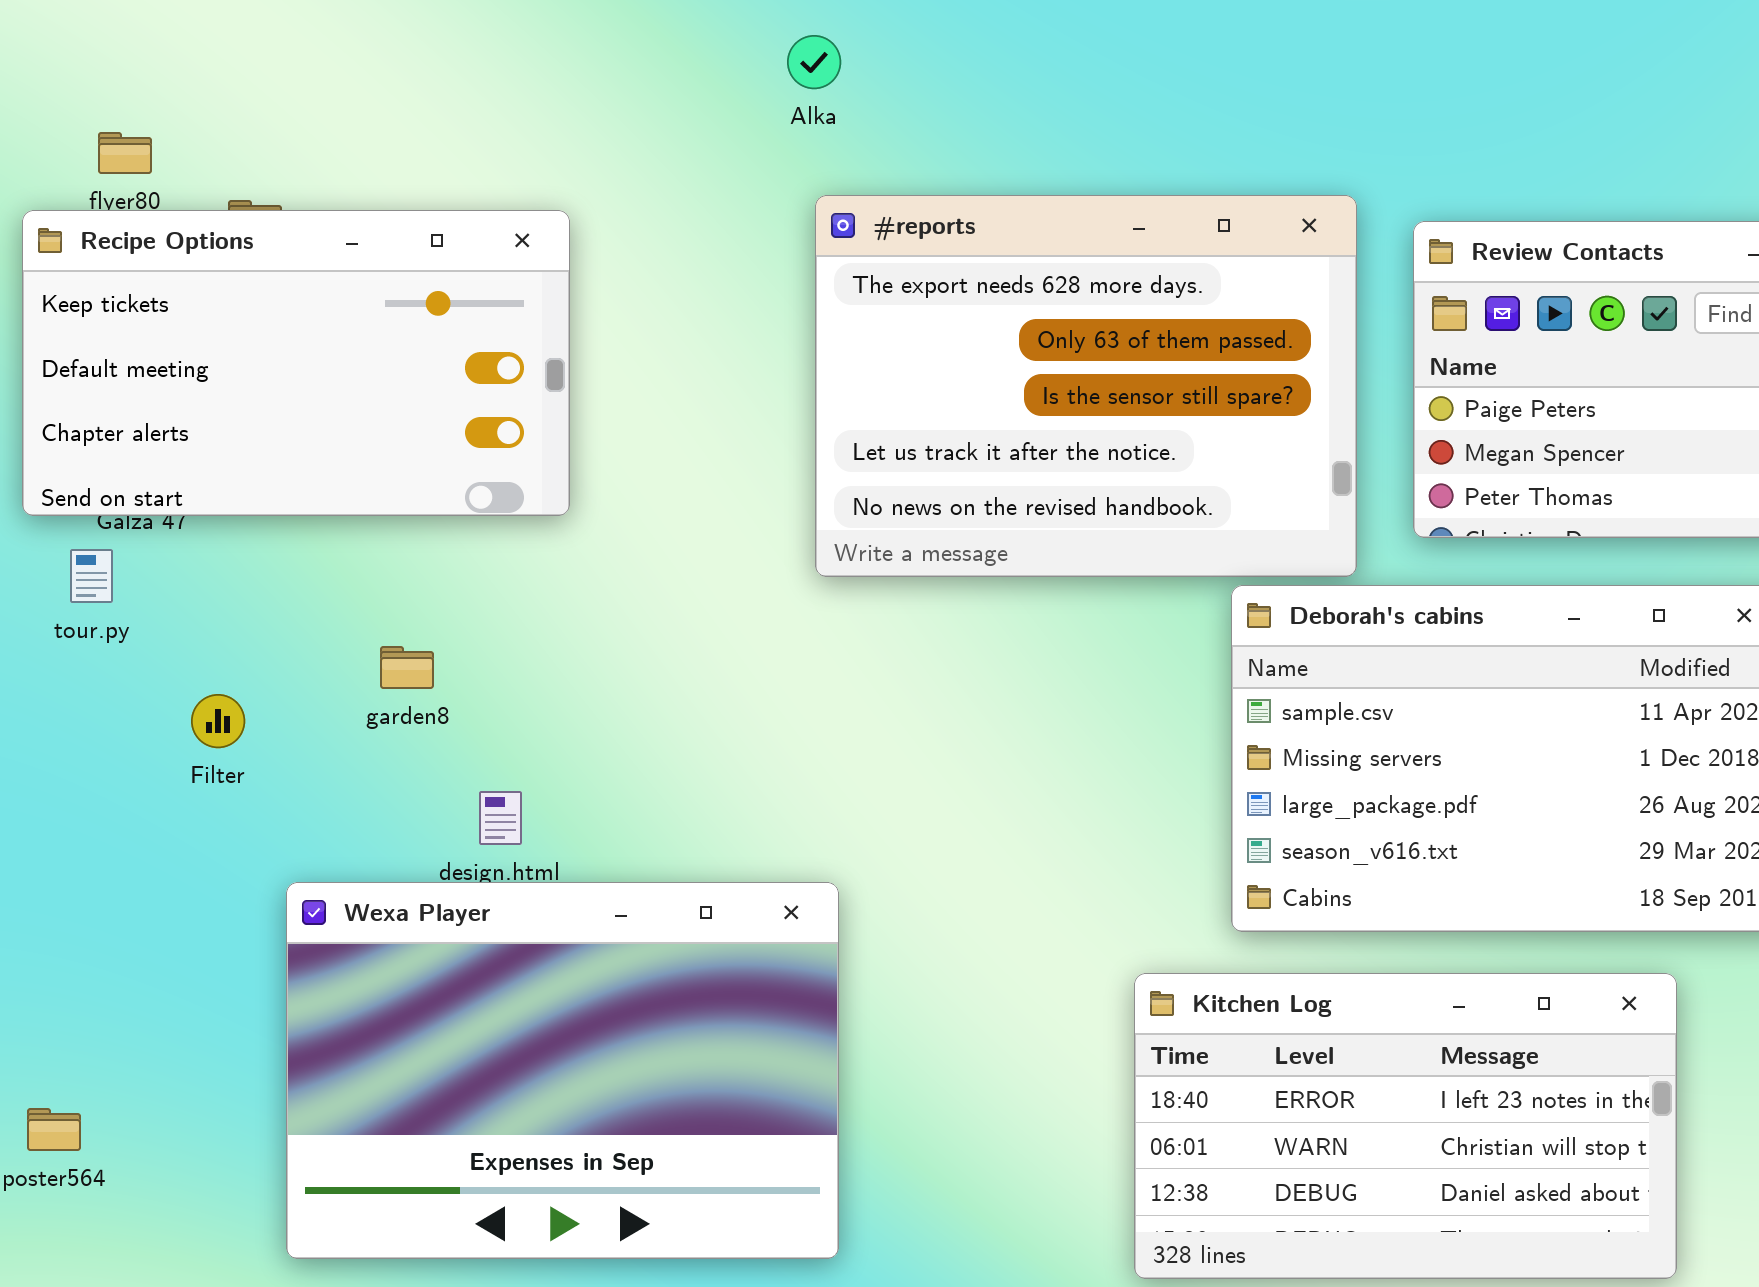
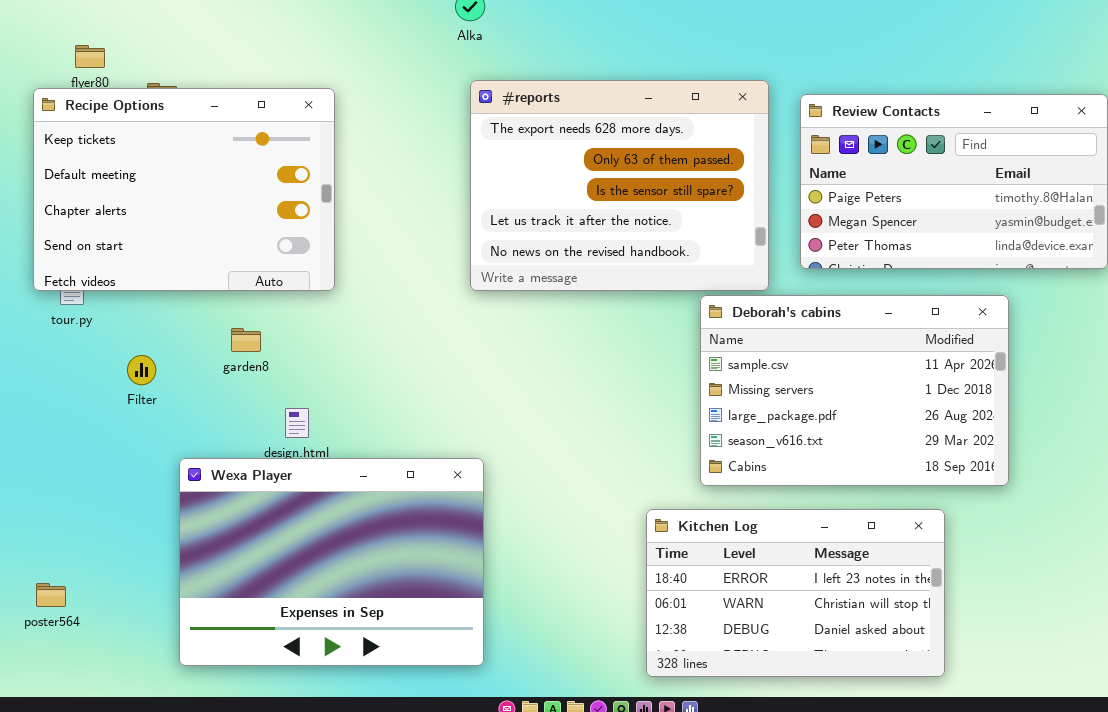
Recipe Options: [22,210,570,516] -> [33,88,335,291], resized

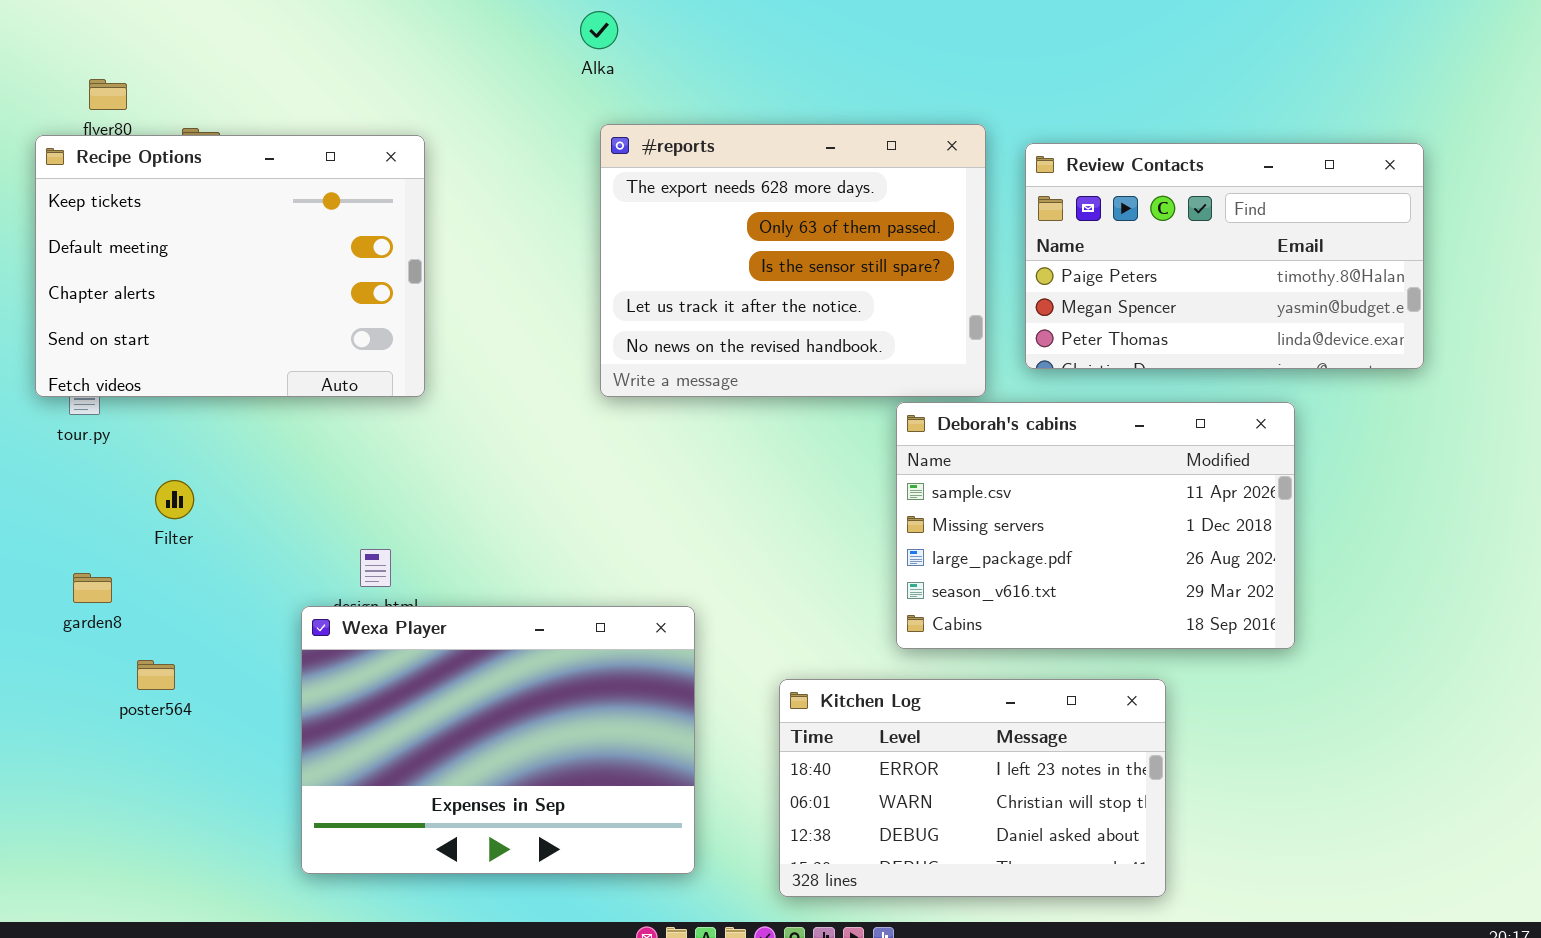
garden8: [231,328,261,352] -> [73,573,112,603], moved
Wexa Player: [179,458,484,666] -> [301,606,695,874], moved
Kitchen Log: [646,509,945,677] -> [779,679,1166,897], moved
poster564: [36,583,66,607] -> [137,660,175,690], moved

